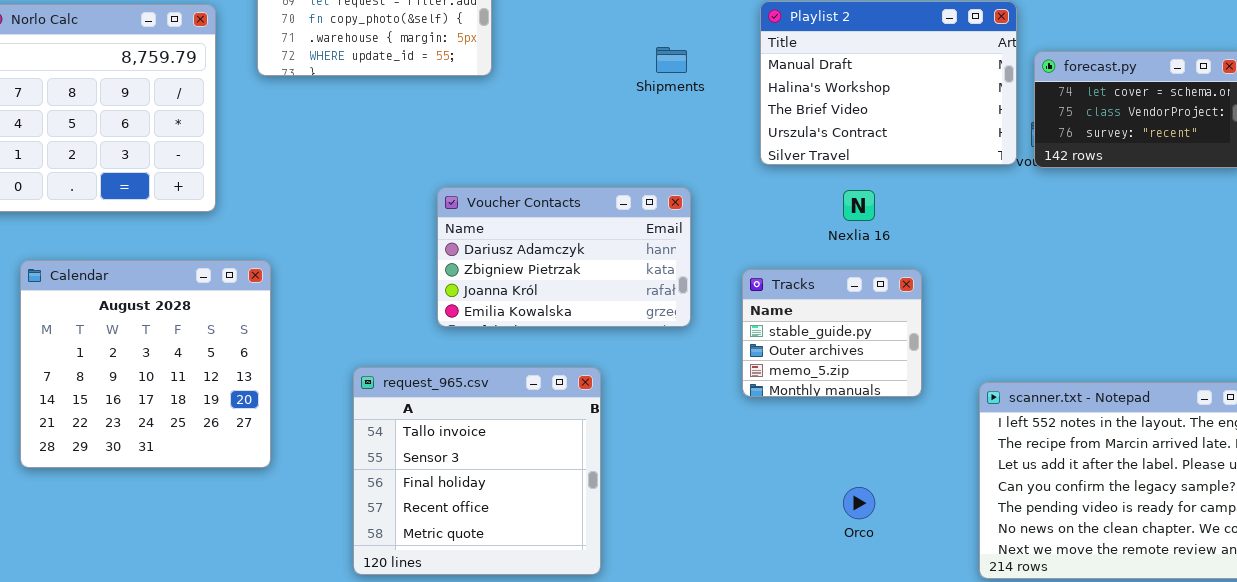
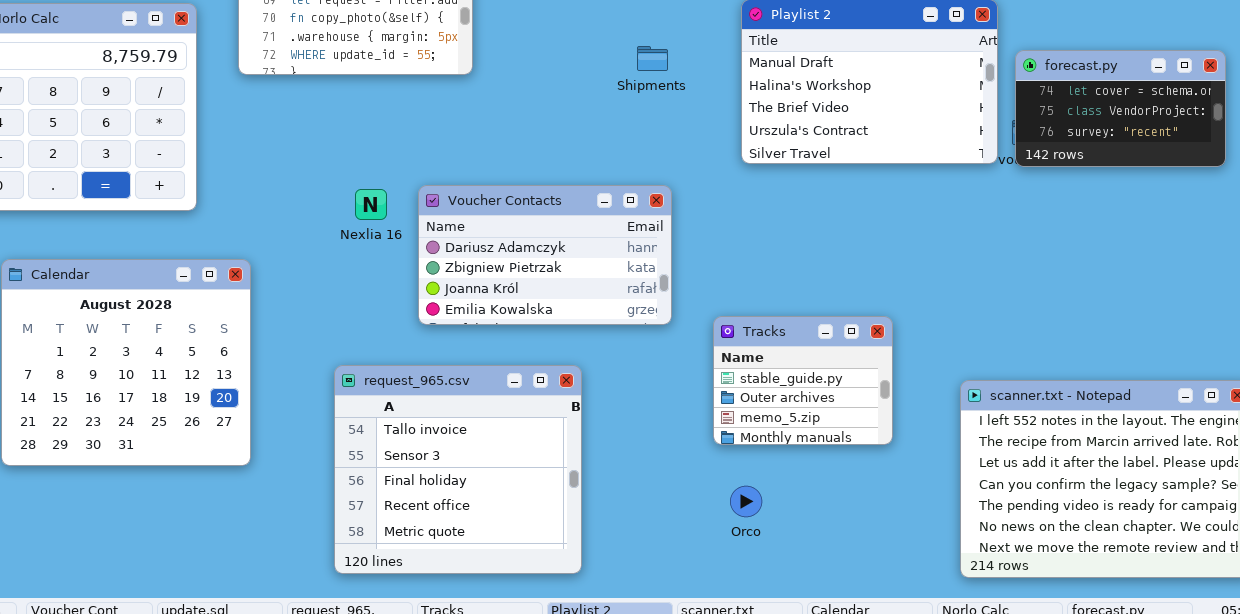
Nexlia 16: [843,190,875,221] -> [355,189,387,220], moved
Tracks: [742,269,922,397] -> [713,316,893,445], moved
Orco: [843,487,875,519] -> [730,486,762,517], moved

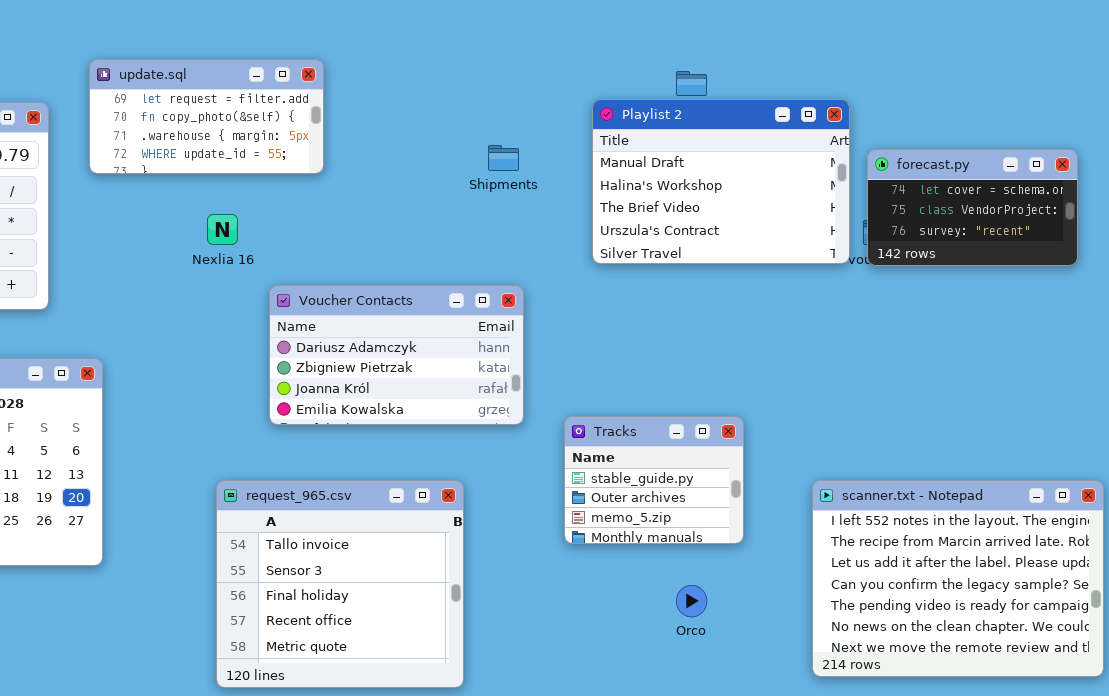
Nexlia 16: [355,189,387,220] -> [207,214,238,245], moved
request_965.csv: [334,365,582,574] -> [216,480,464,688], moved
Orco: [730,486,762,517] -> [676,585,707,617], moved

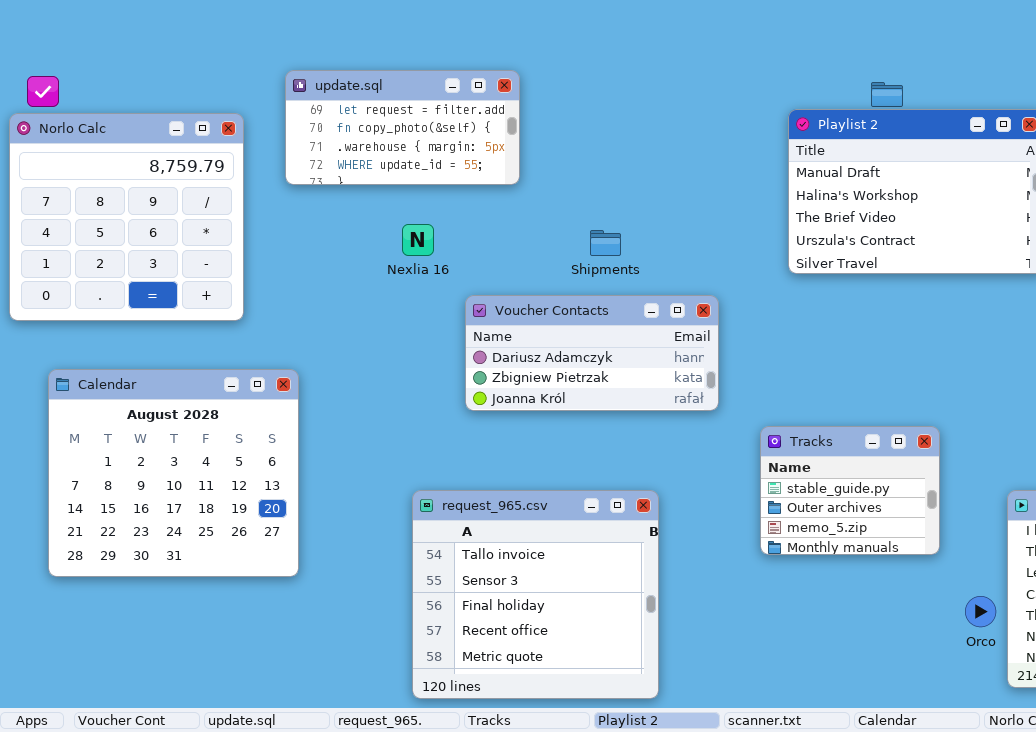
Shipments: [488,145,519,171] -> [590,230,621,256], moved
Voucher Contacts: [269,285,524,425] -> [465,295,719,411], resized
Orco: [676,585,707,617] -> [965,596,996,627], moved

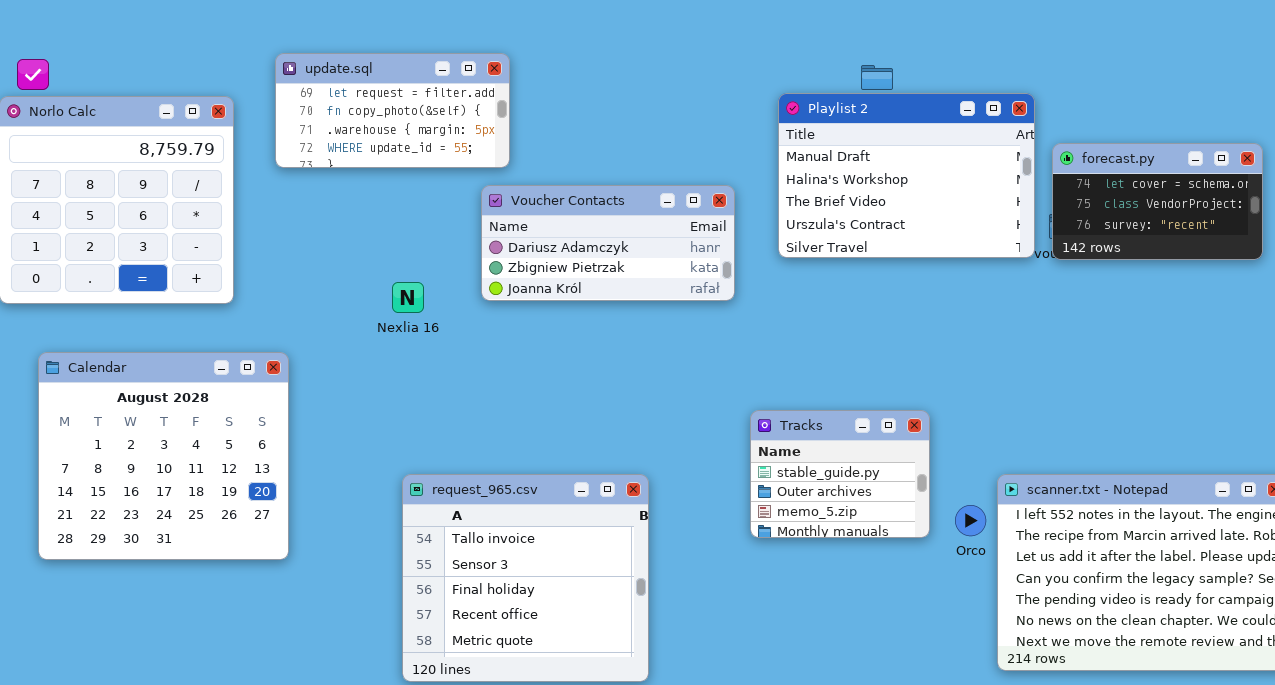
Nexlia 16: [402,224,434,256] -> [392,282,424,313], moved
Voucher Contacts: [465,295,719,411] -> [481,185,735,301], moved
Orco: [965,596,996,627] -> [955,505,986,536], moved

